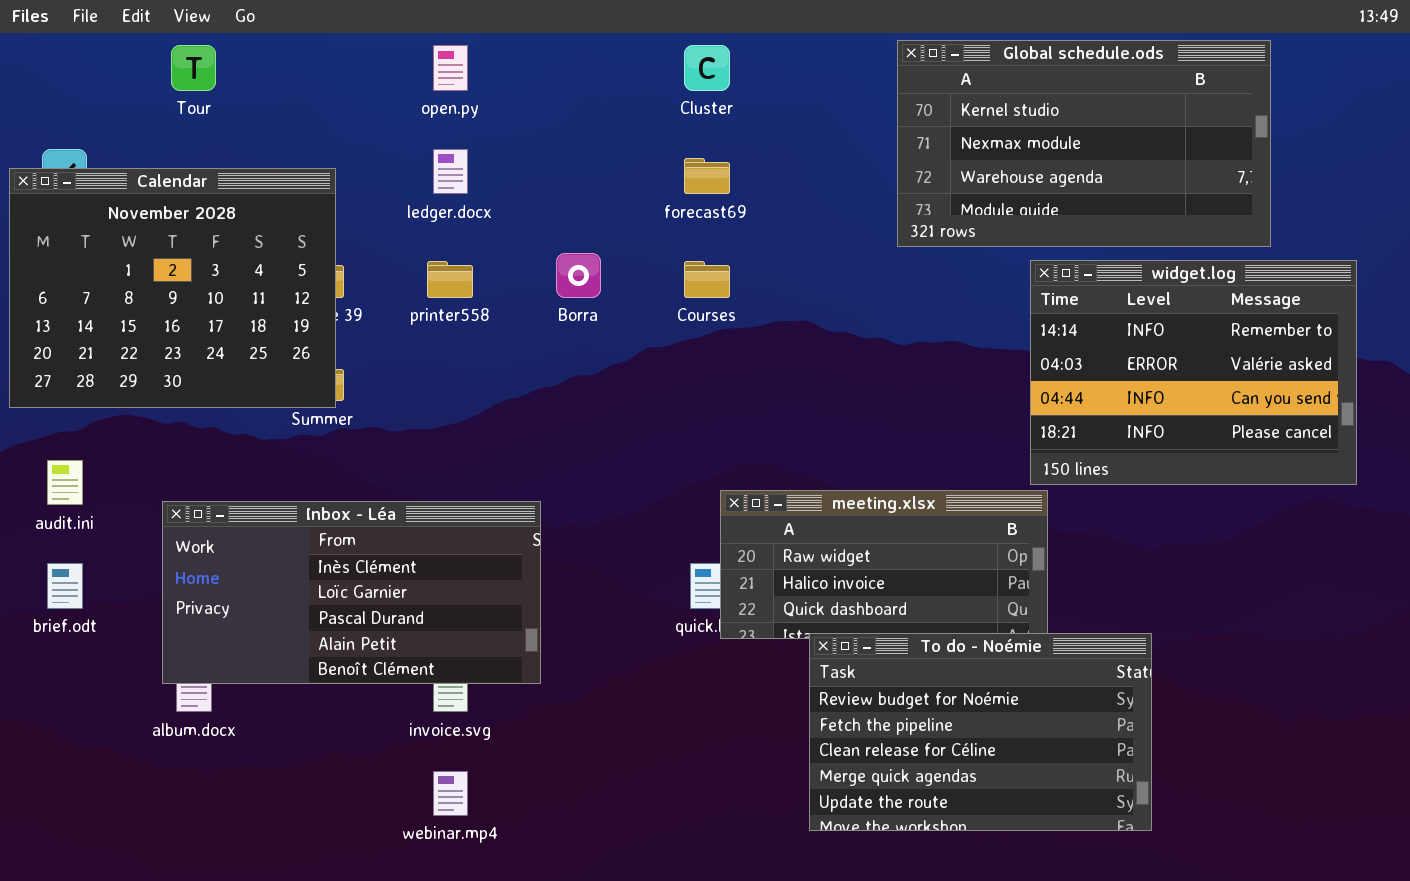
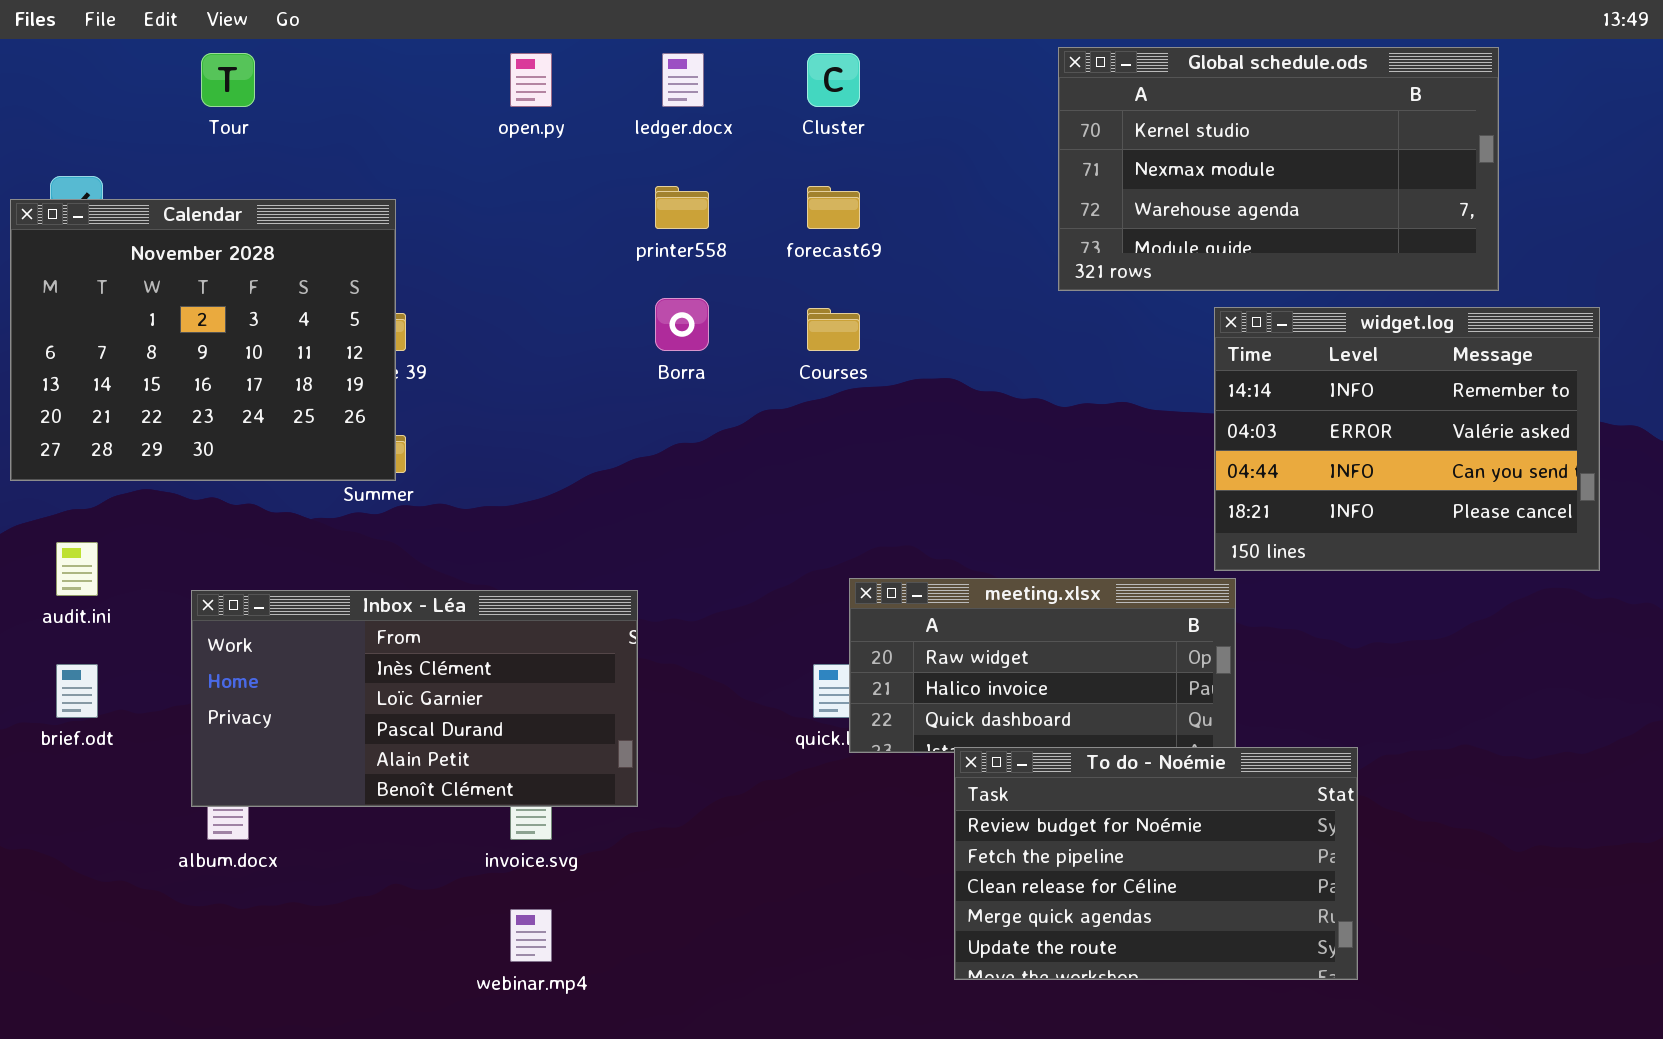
ledger.docx: [433,149,468,194] -> [662,53,704,107], moved
printer558: [427,261,473,298] -> [655,186,709,229], moved

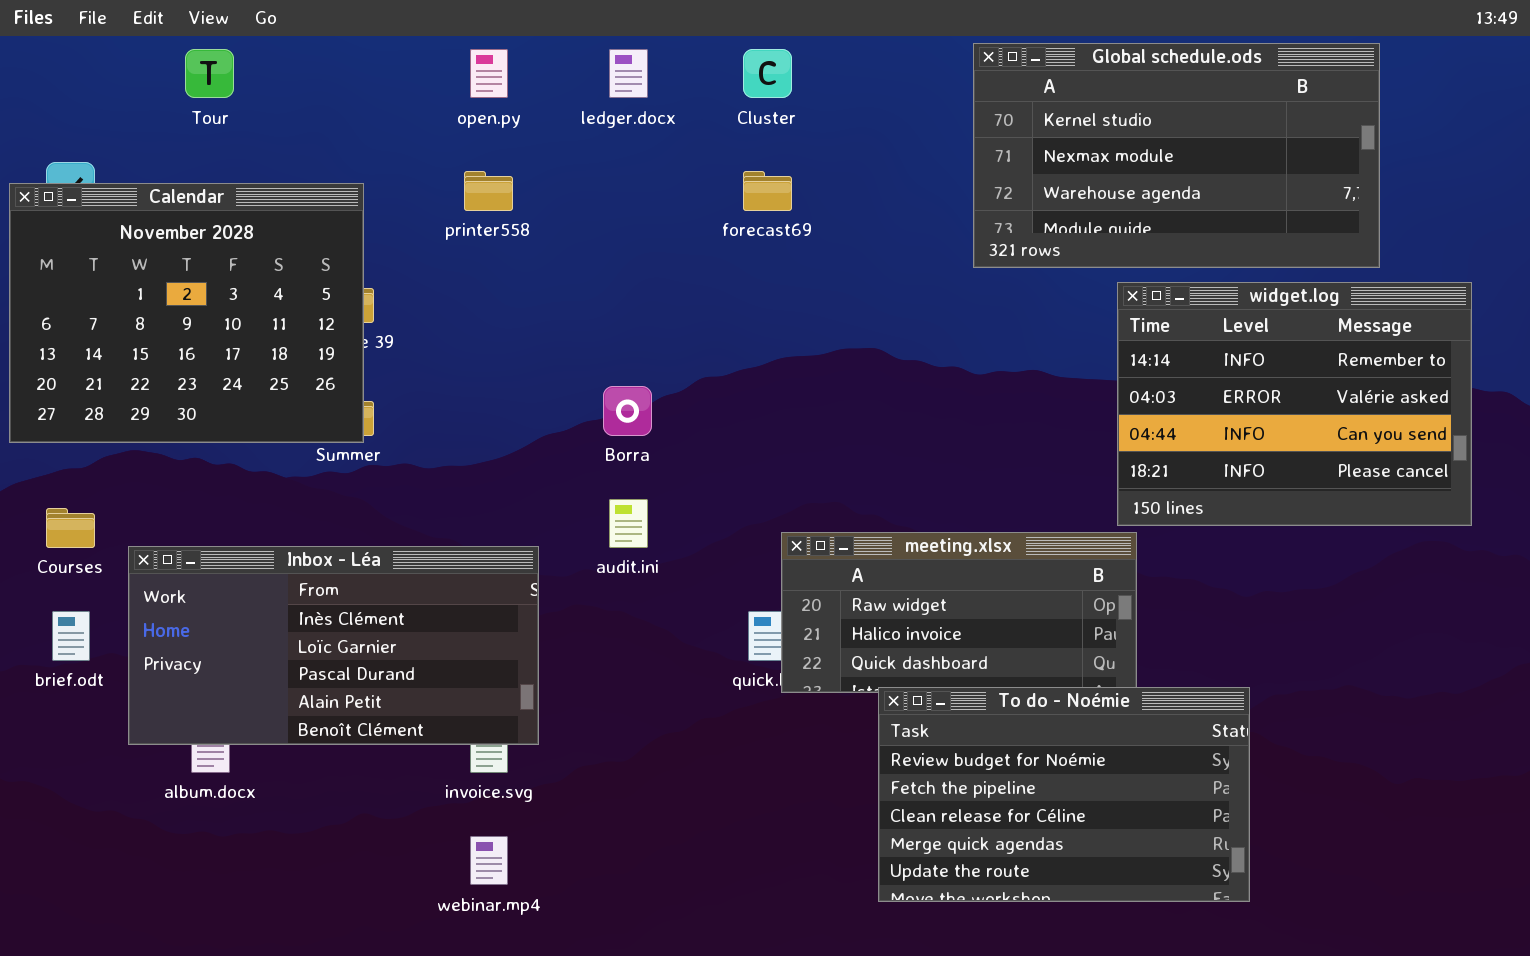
printer558: [655,186,709,229] -> [464,171,513,211], moved
Borra: [655,298,709,351] -> [603,386,652,436], moved
Courses: [807,308,860,351] -> [46,508,95,548], moved
audit.ini: [56,542,98,596] -> [609,499,648,548], moved
Inbox - Léa: [191,590,638,807] -> [128,546,539,745], moved

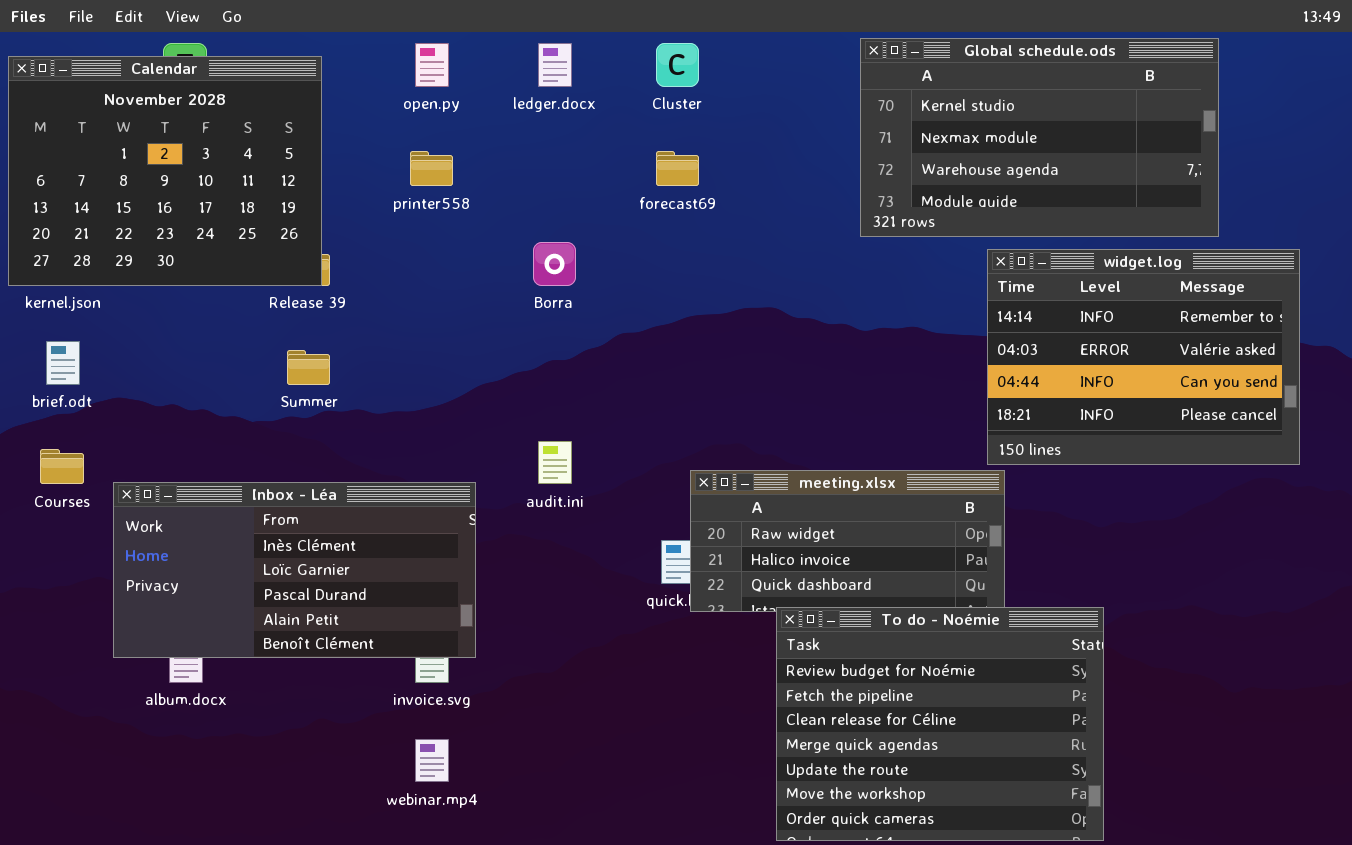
Calendar: [9,183,364,443] -> [8,56,322,286], moved
Borra: [603,386,652,436] -> [533,242,576,286], moved
brief.odt: [52,611,90,661] -> [46,341,80,385], moved
To do - Noémie: [878,687,1250,902] -> [776,607,1104,841], resized

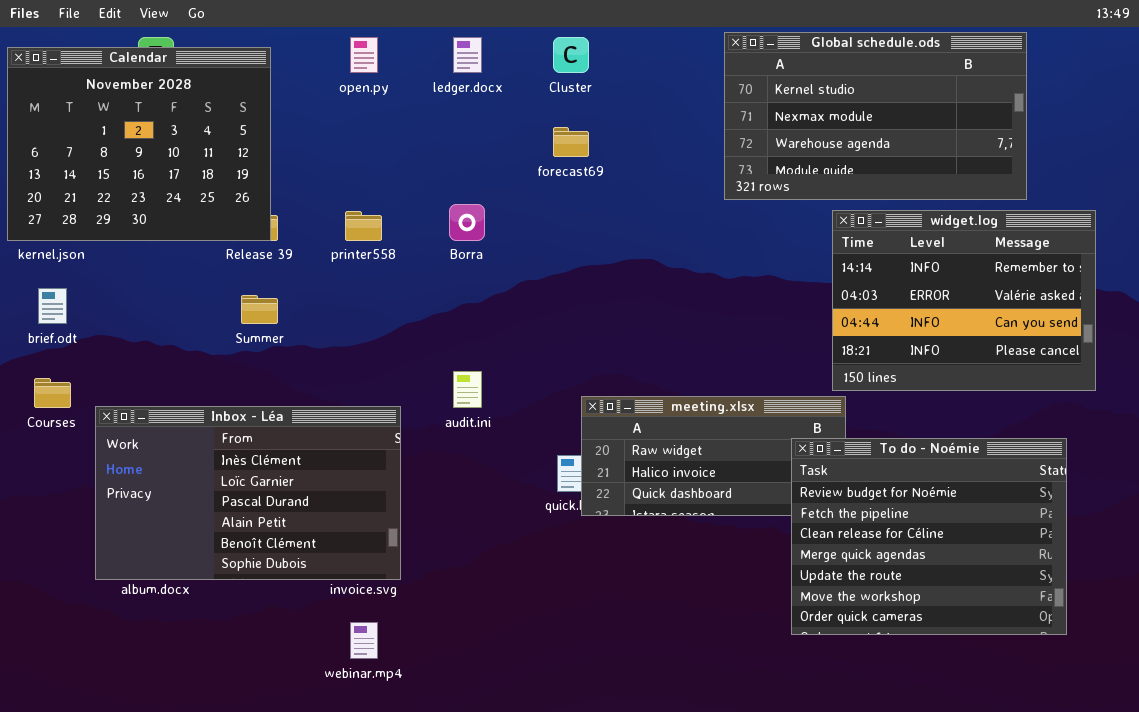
printer558: [410,151,453,186] -> [345,211,382,241], moved
Inbox - Léa: [113,482,476,658] -> [95,406,401,580], resized
To do - Noémie: [776,607,1104,841] -> [791,438,1067,635], moved

